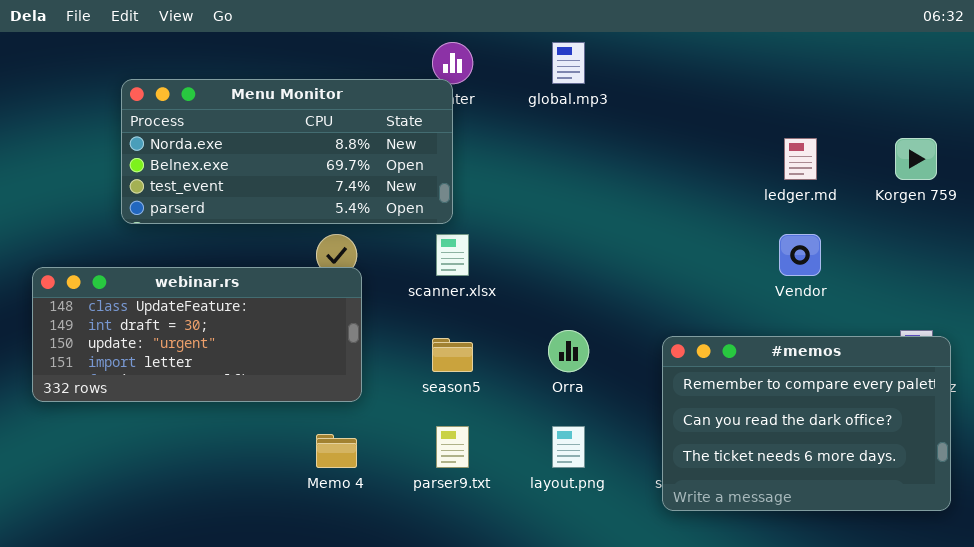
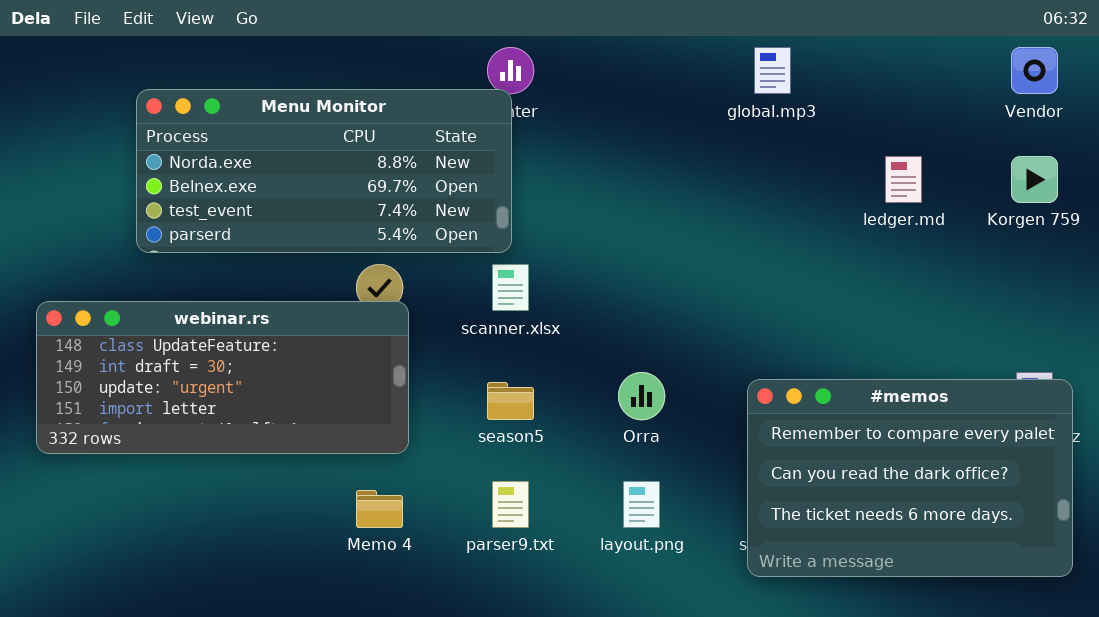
global.mp3: [552,42,585,84] -> [754,47,791,94], moved
Vendor: [779,234,821,276] -> [1011,47,1058,94], moved

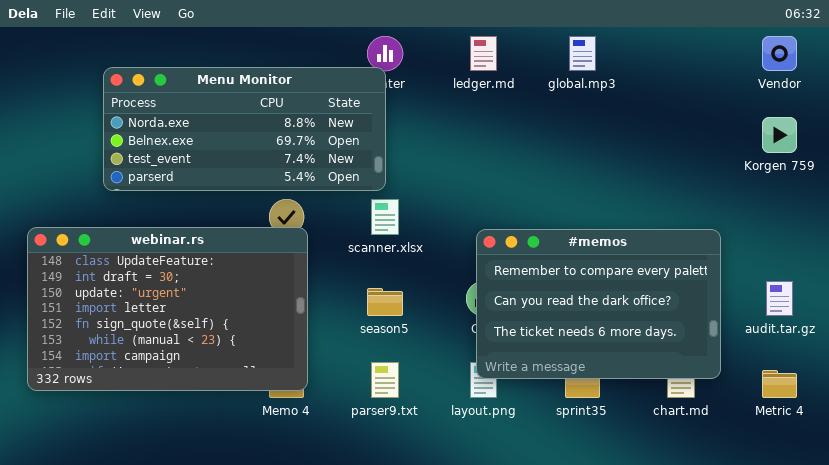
ledger.md: [885,156,922,203] -> [470,36,497,71], moved
webinar.rs: [36,301,409,454] -> [27,227,308,391], resized
#memos: [747,379,1073,577] -> [476,229,721,379], moved

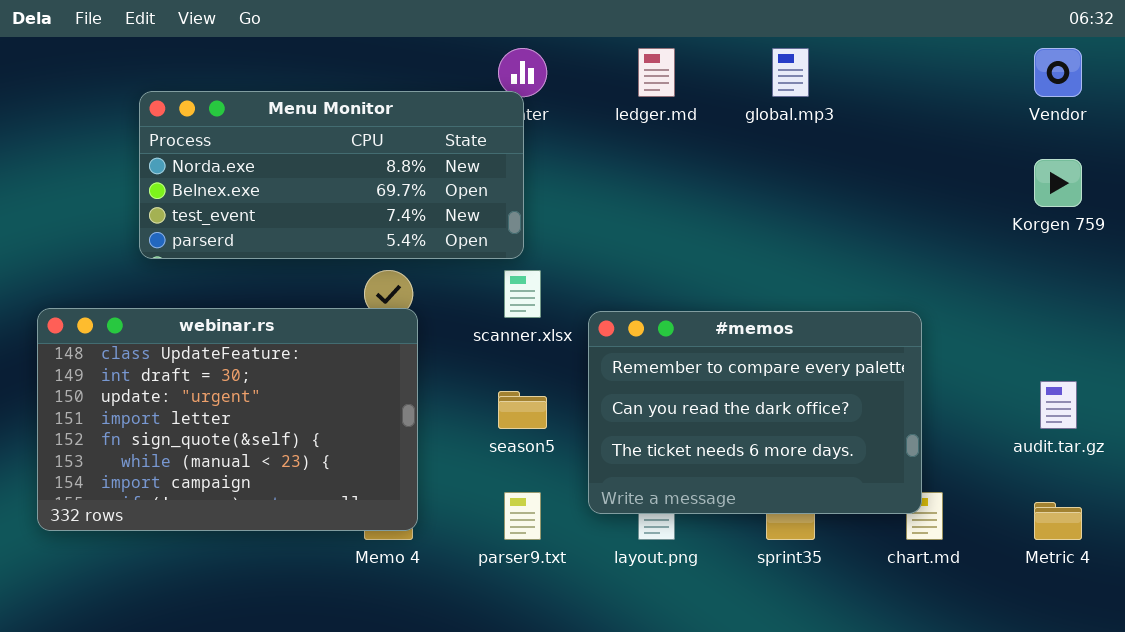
#memos: [476,229,721,379] -> [588,311,922,514], moved

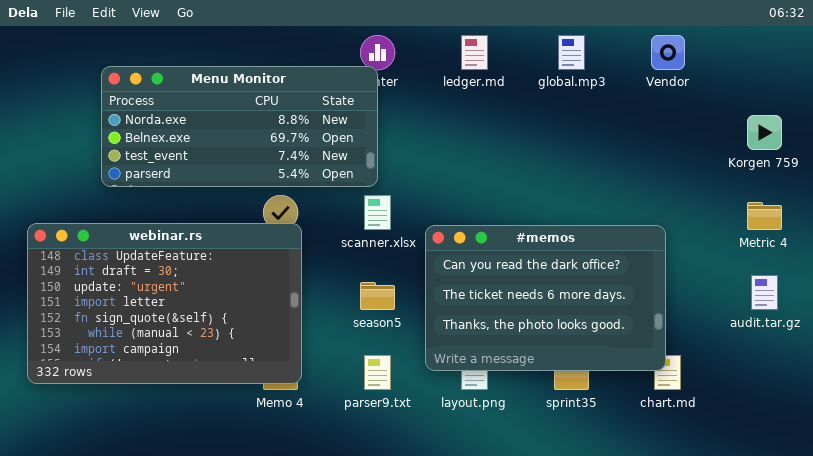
Vendor: [1034,48,1082,97] -> [651,35,685,70], moved
#memos: [588,311,922,514] -> [425,225,666,371], scrolled down 1 row
Metric 4: [1034,502,1082,540] -> [747,202,782,230], moved

